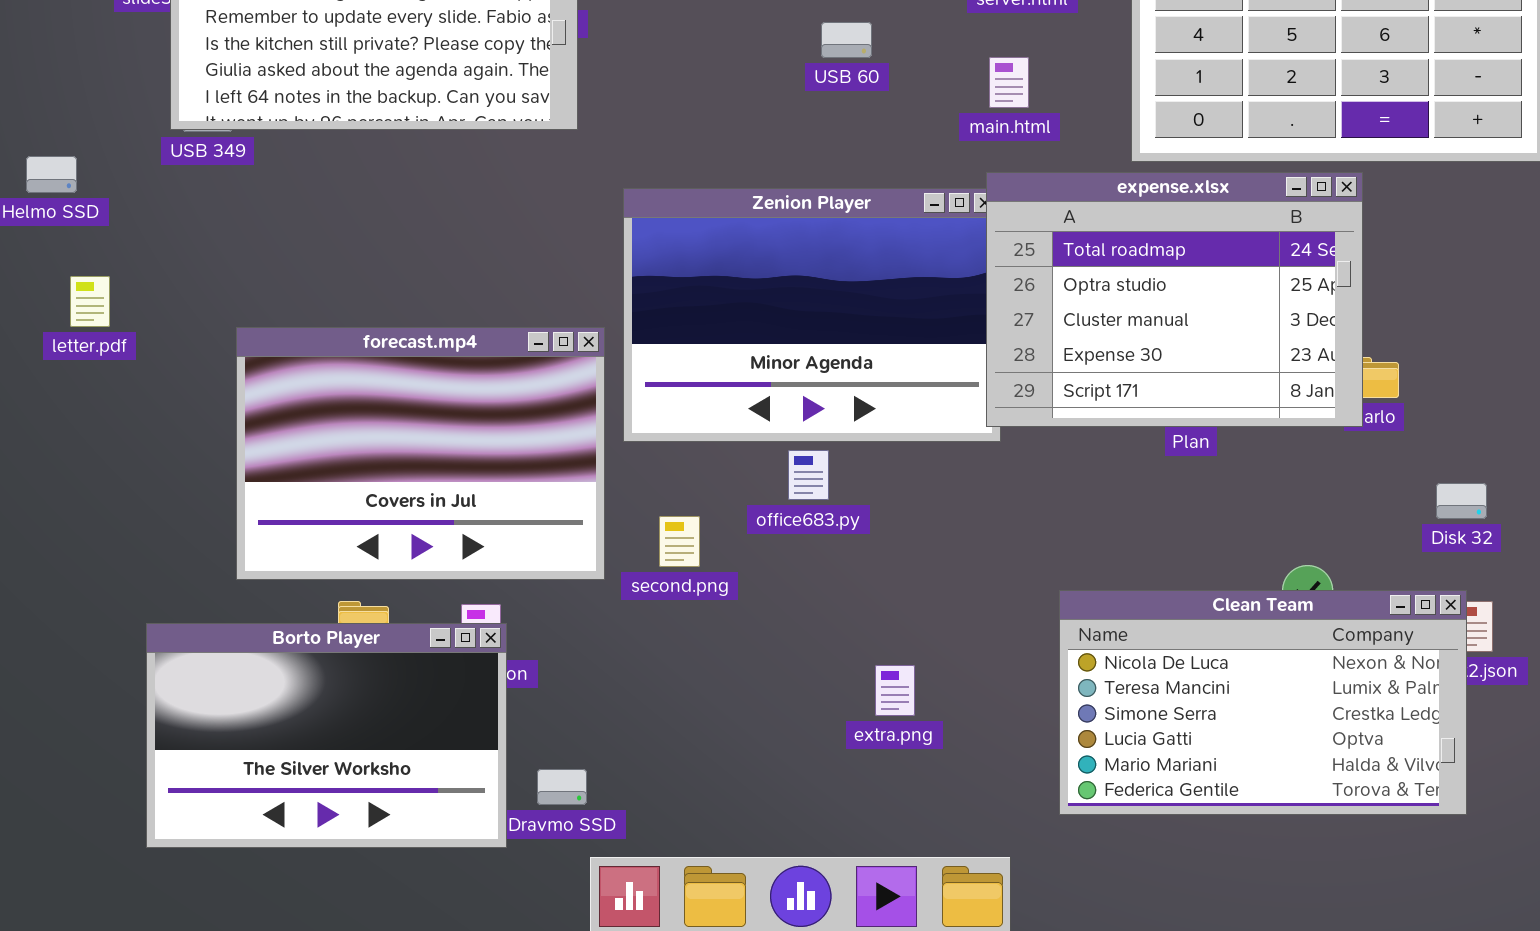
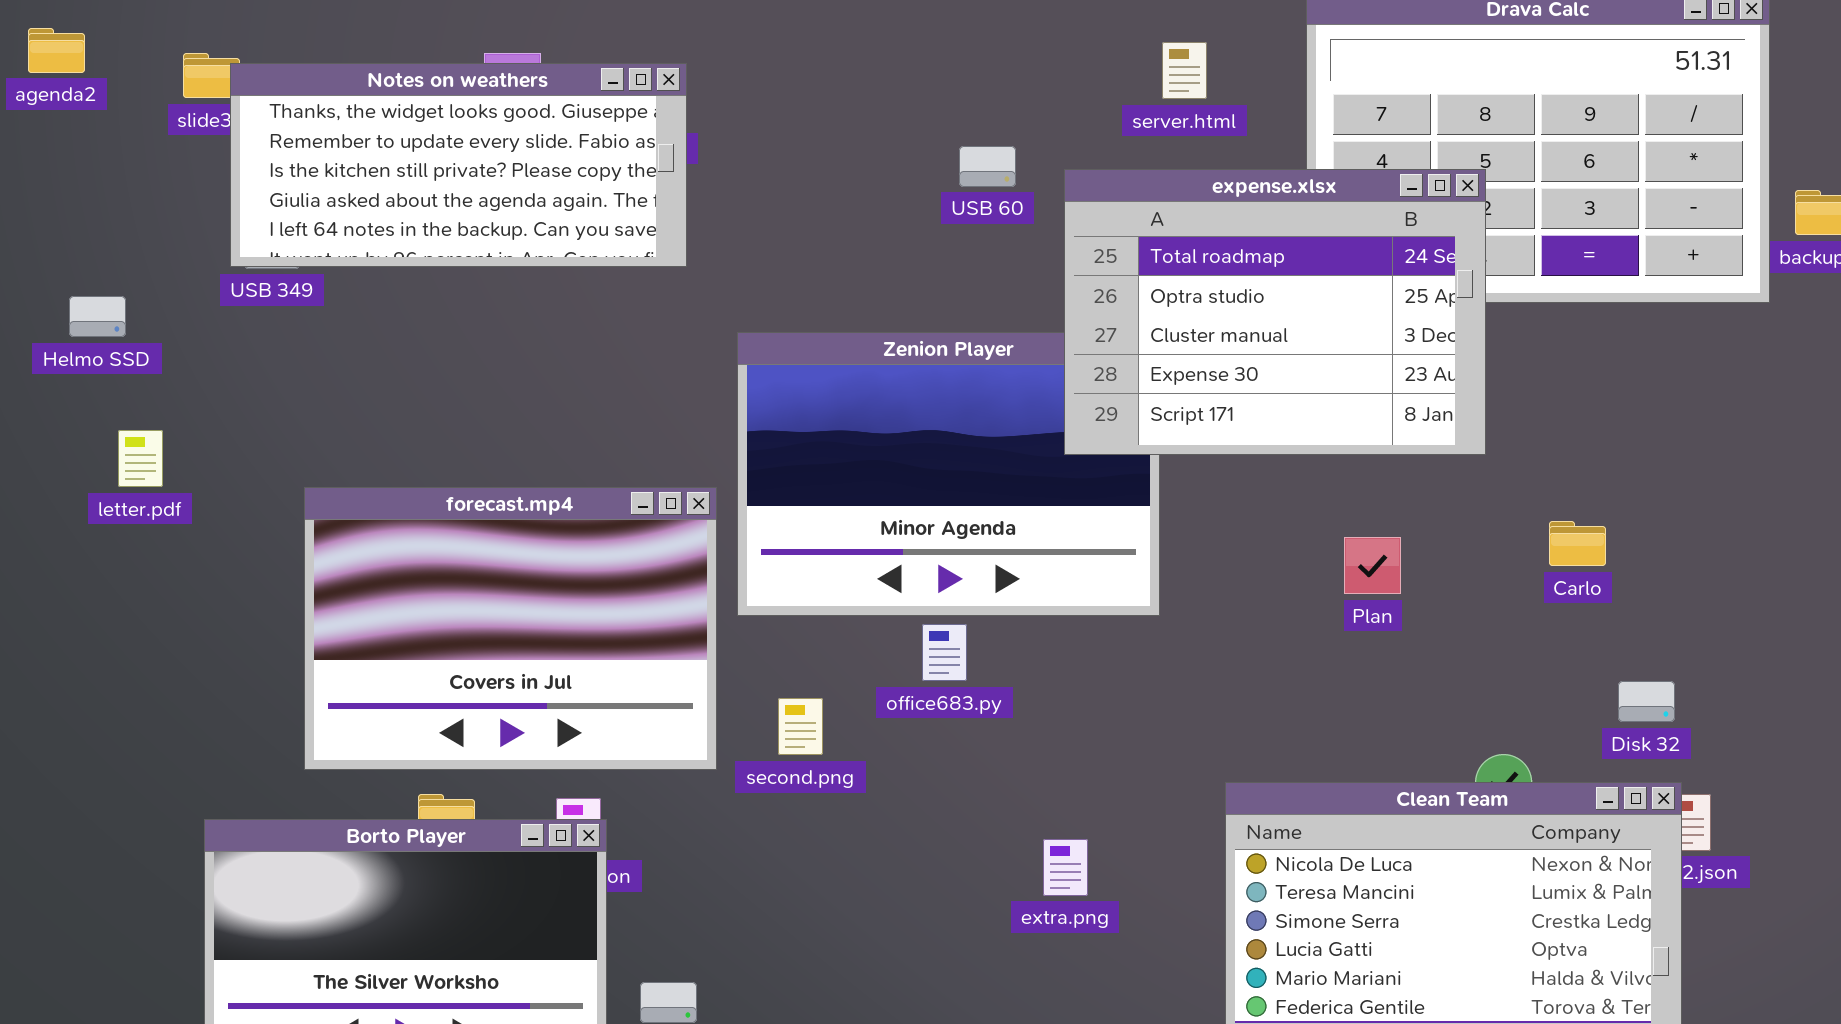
expense.xlsx: [986,172,1363,427] -> [1064,169,1486,455], moved
Disk 32: [1436,483,1487,519] -> [1618,681,1675,722], moved
extra.png: [875,665,915,716] -> [1043,839,1088,896], moved

